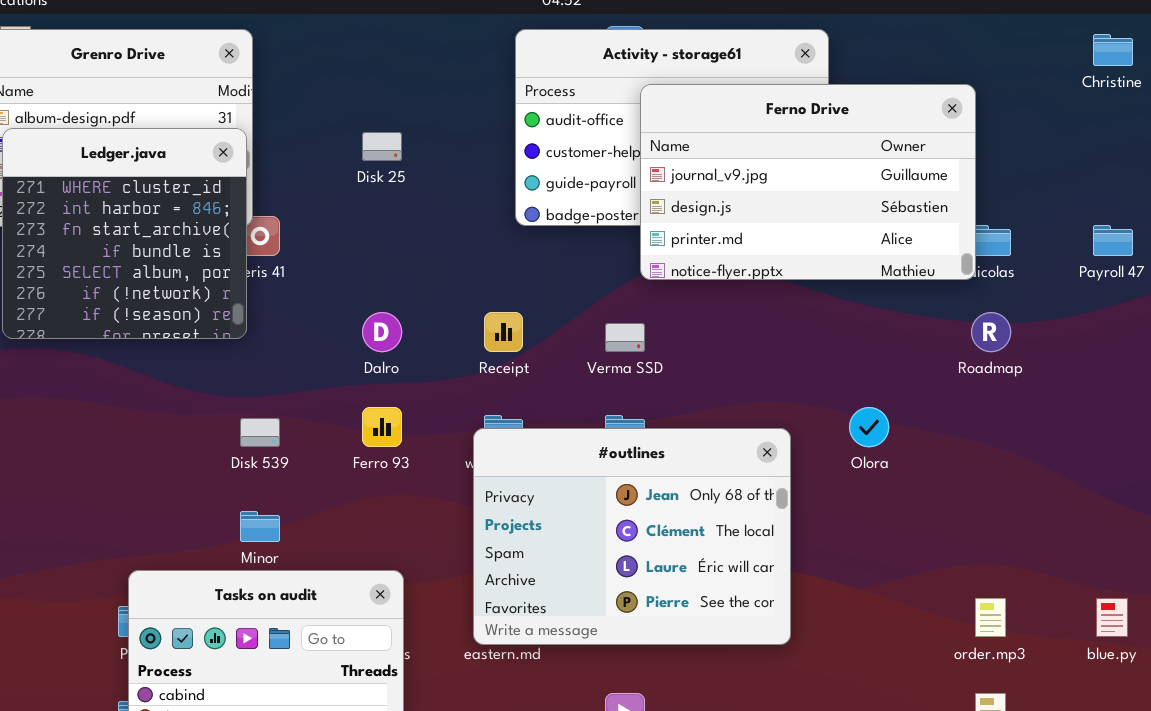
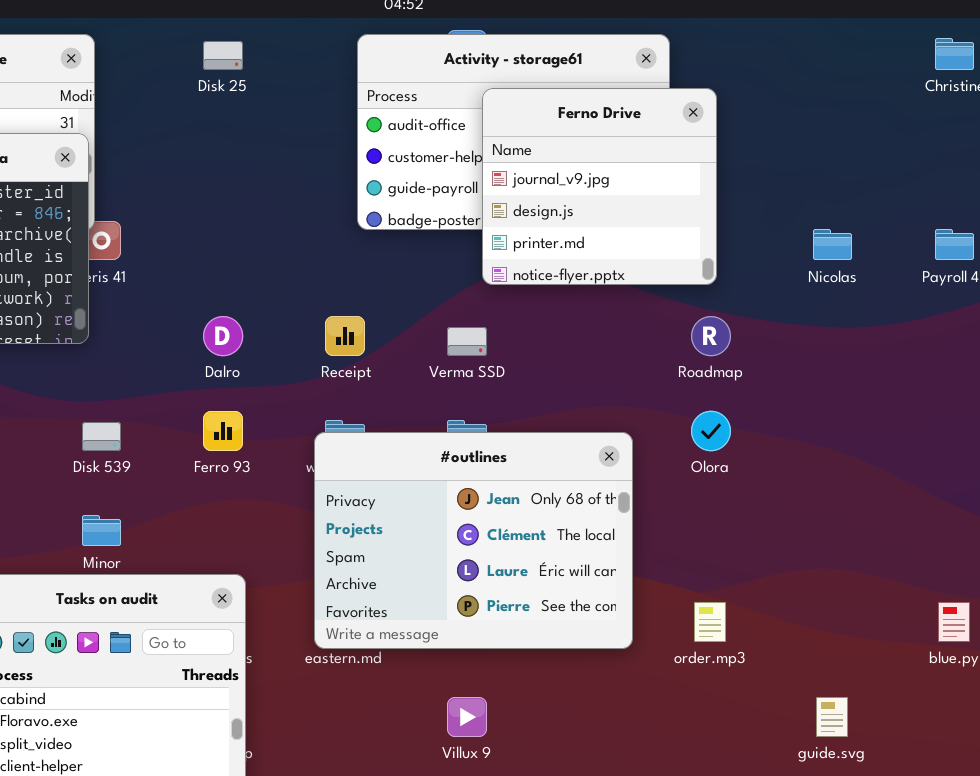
Ferno Drive: [640,84,976,280] -> [482,88,717,285], resized
Disk 25: [362,132,402,161] -> [203,41,243,70], moved
Roadmap: [971,312,1011,352] -> [691,316,731,356], moved
order.mp3: [975,598,1006,637] -> [694,602,726,642], moved

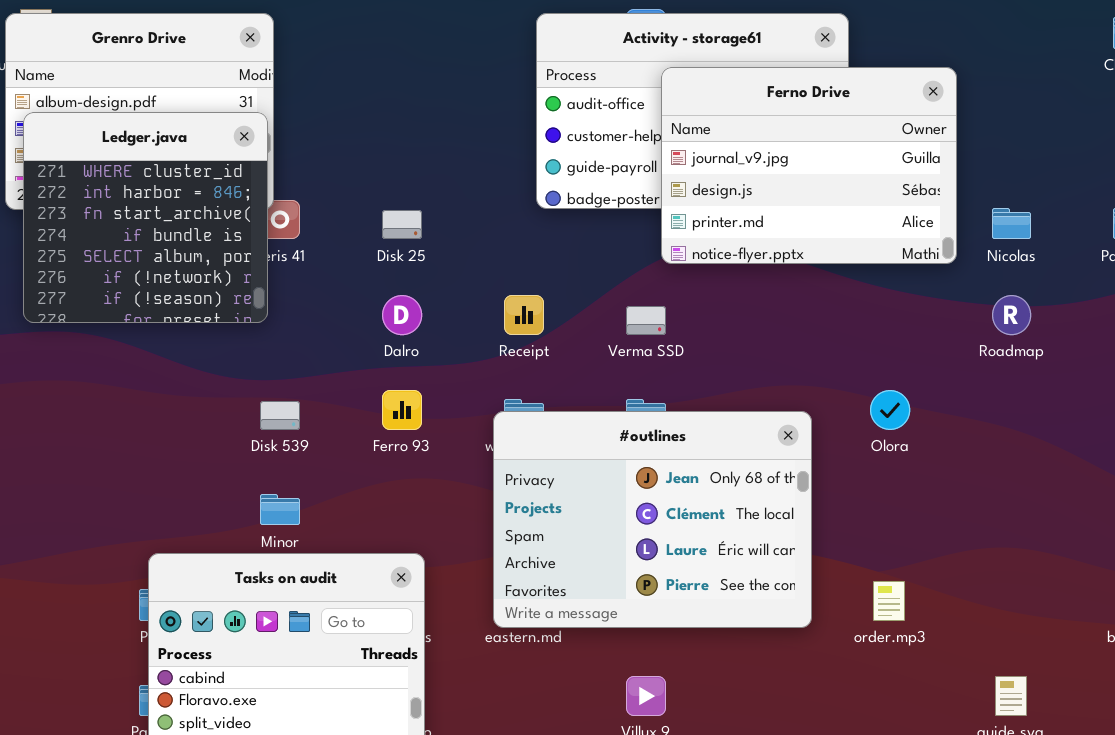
Disk 25: [203,41,243,70] -> [382,210,422,239], moved
Ferno Drive: [482,88,717,285] -> [661,67,957,264], resized
Roadmap: [691,316,731,356] -> [992,295,1031,335], moved

